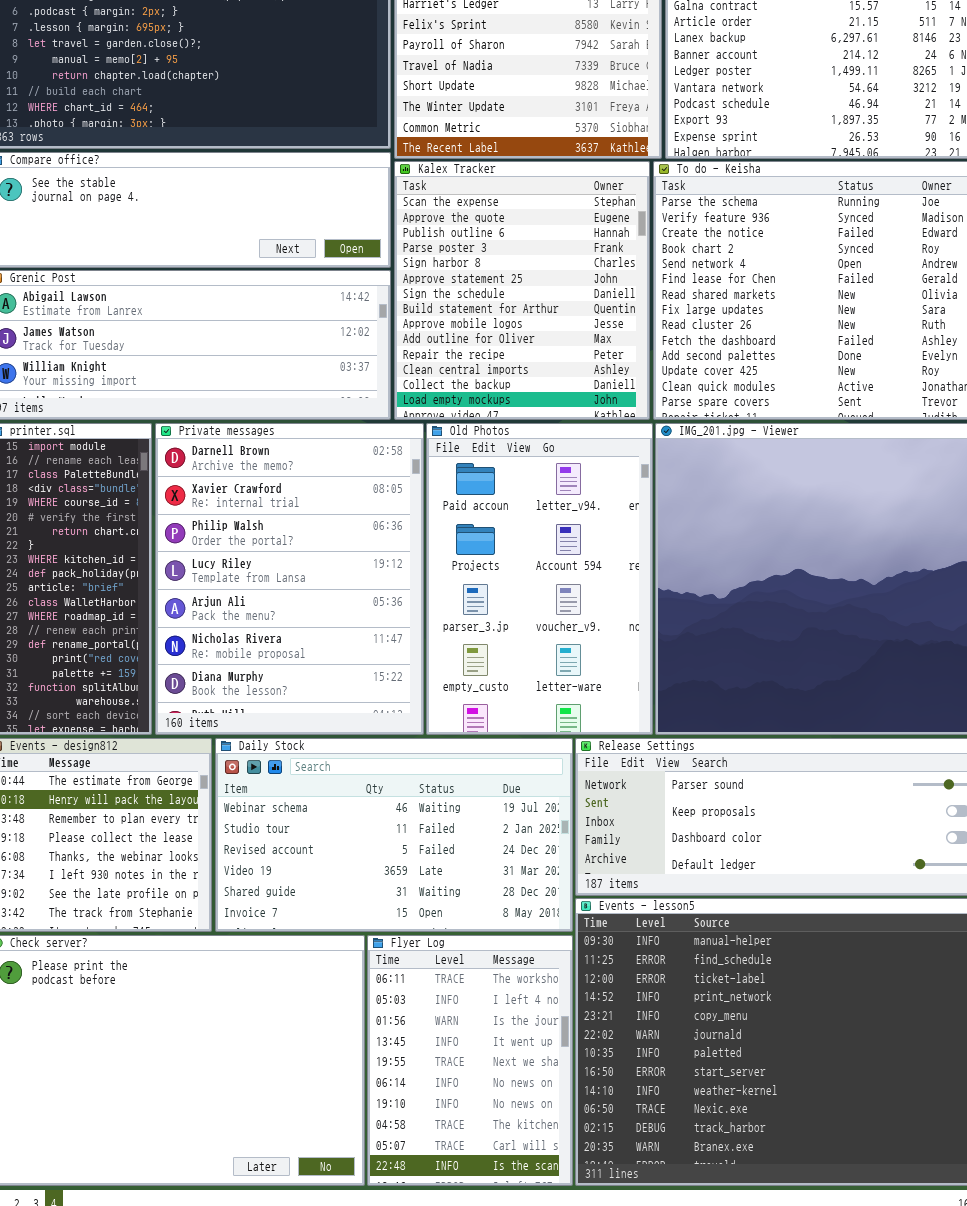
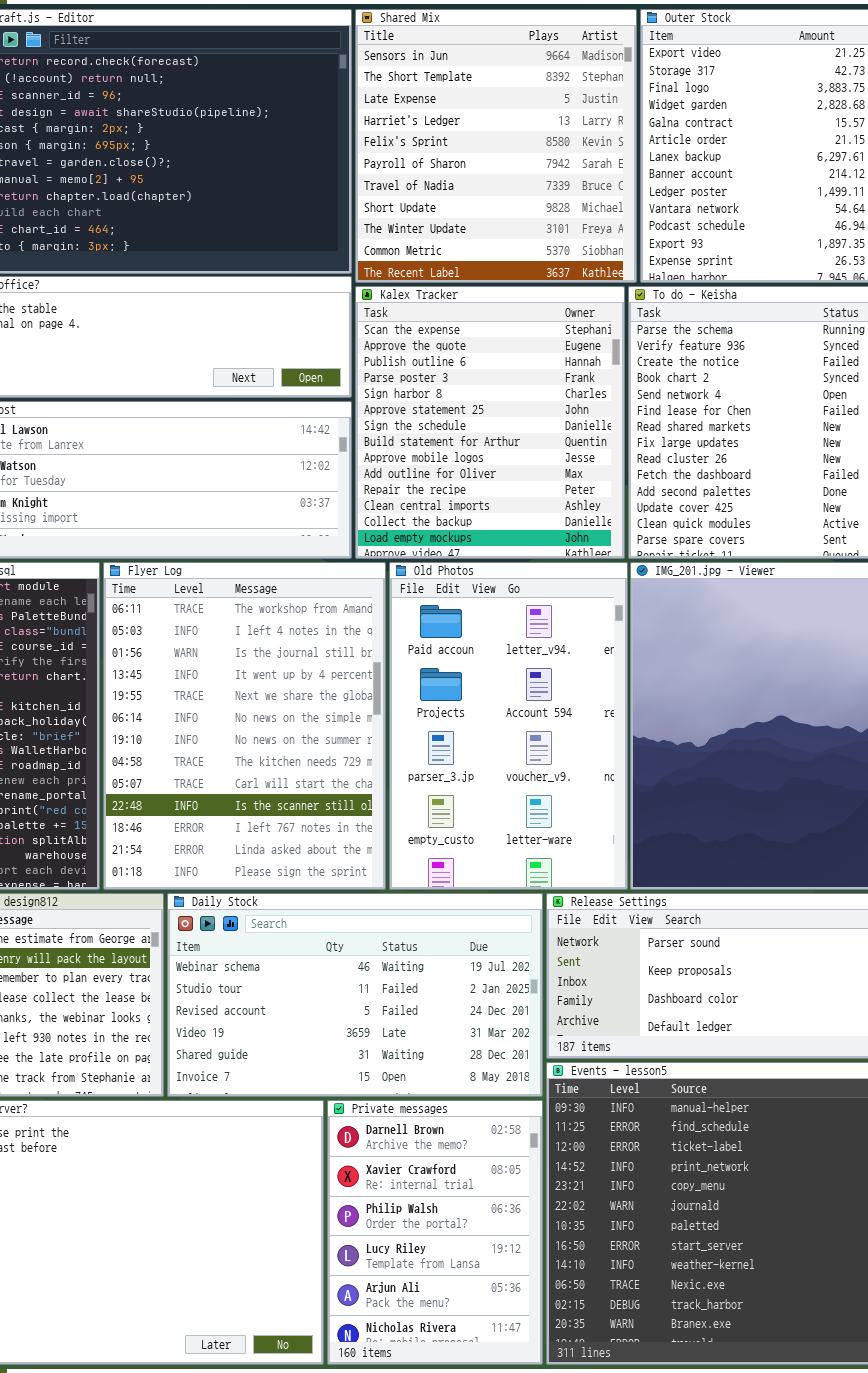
Private messages: [155,423,424,735] -> [327,1100,543,1365], moved, resized
Flyer Log: [367,935,573,1186] -> [103,562,386,890], moved, resized

